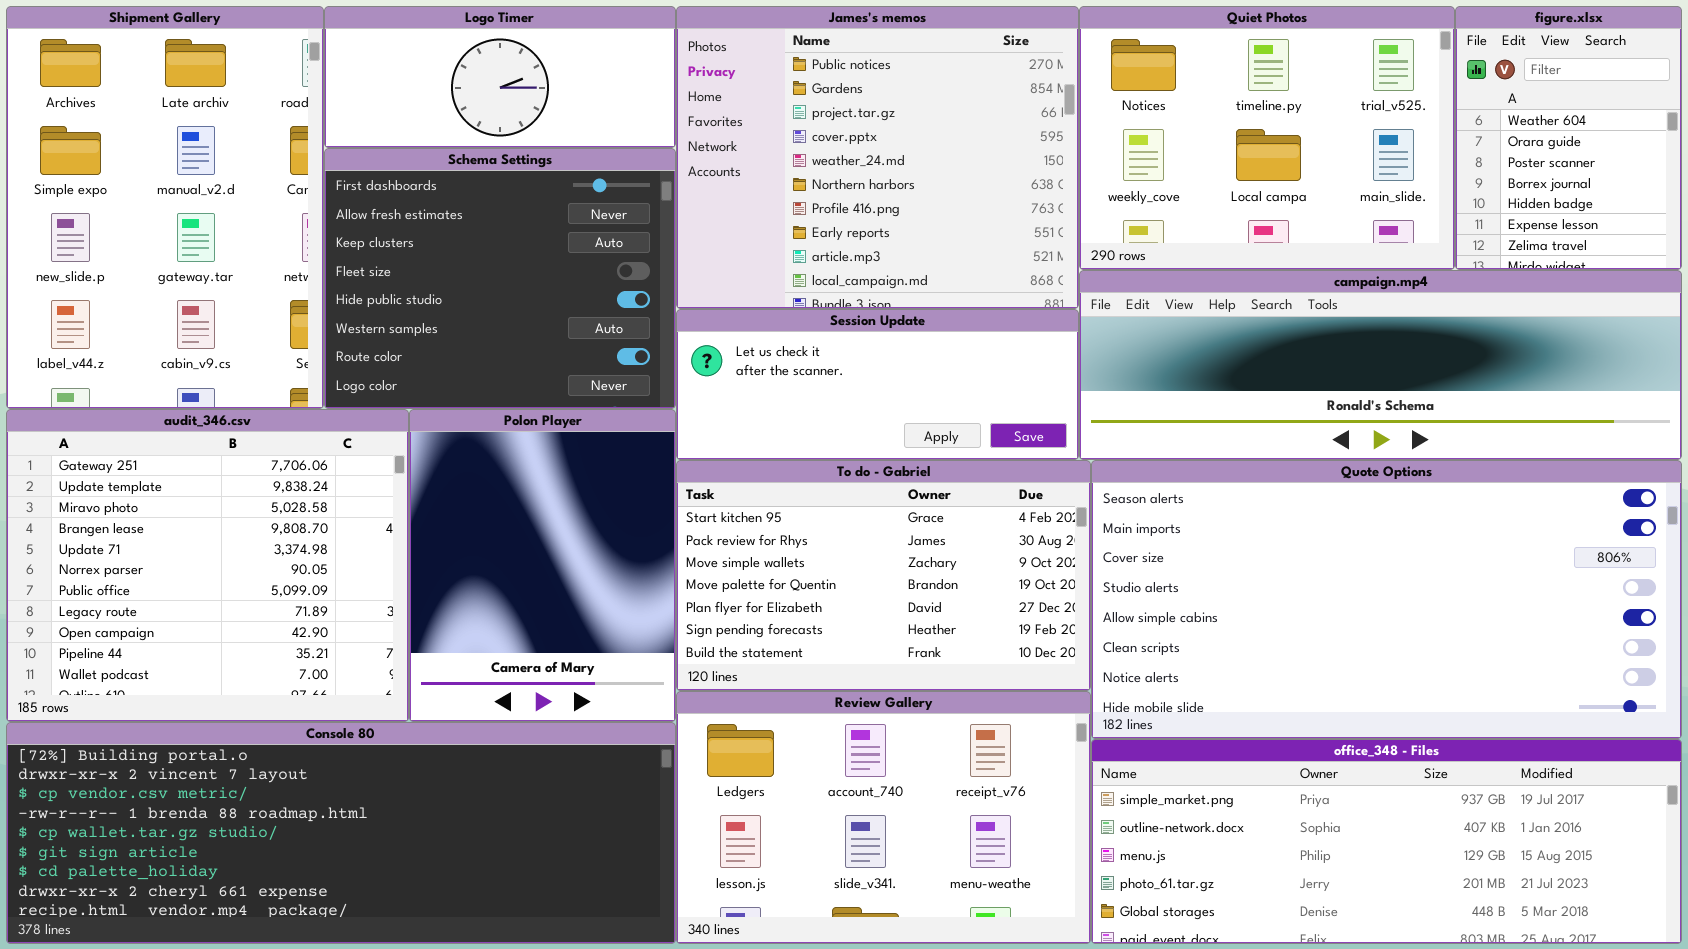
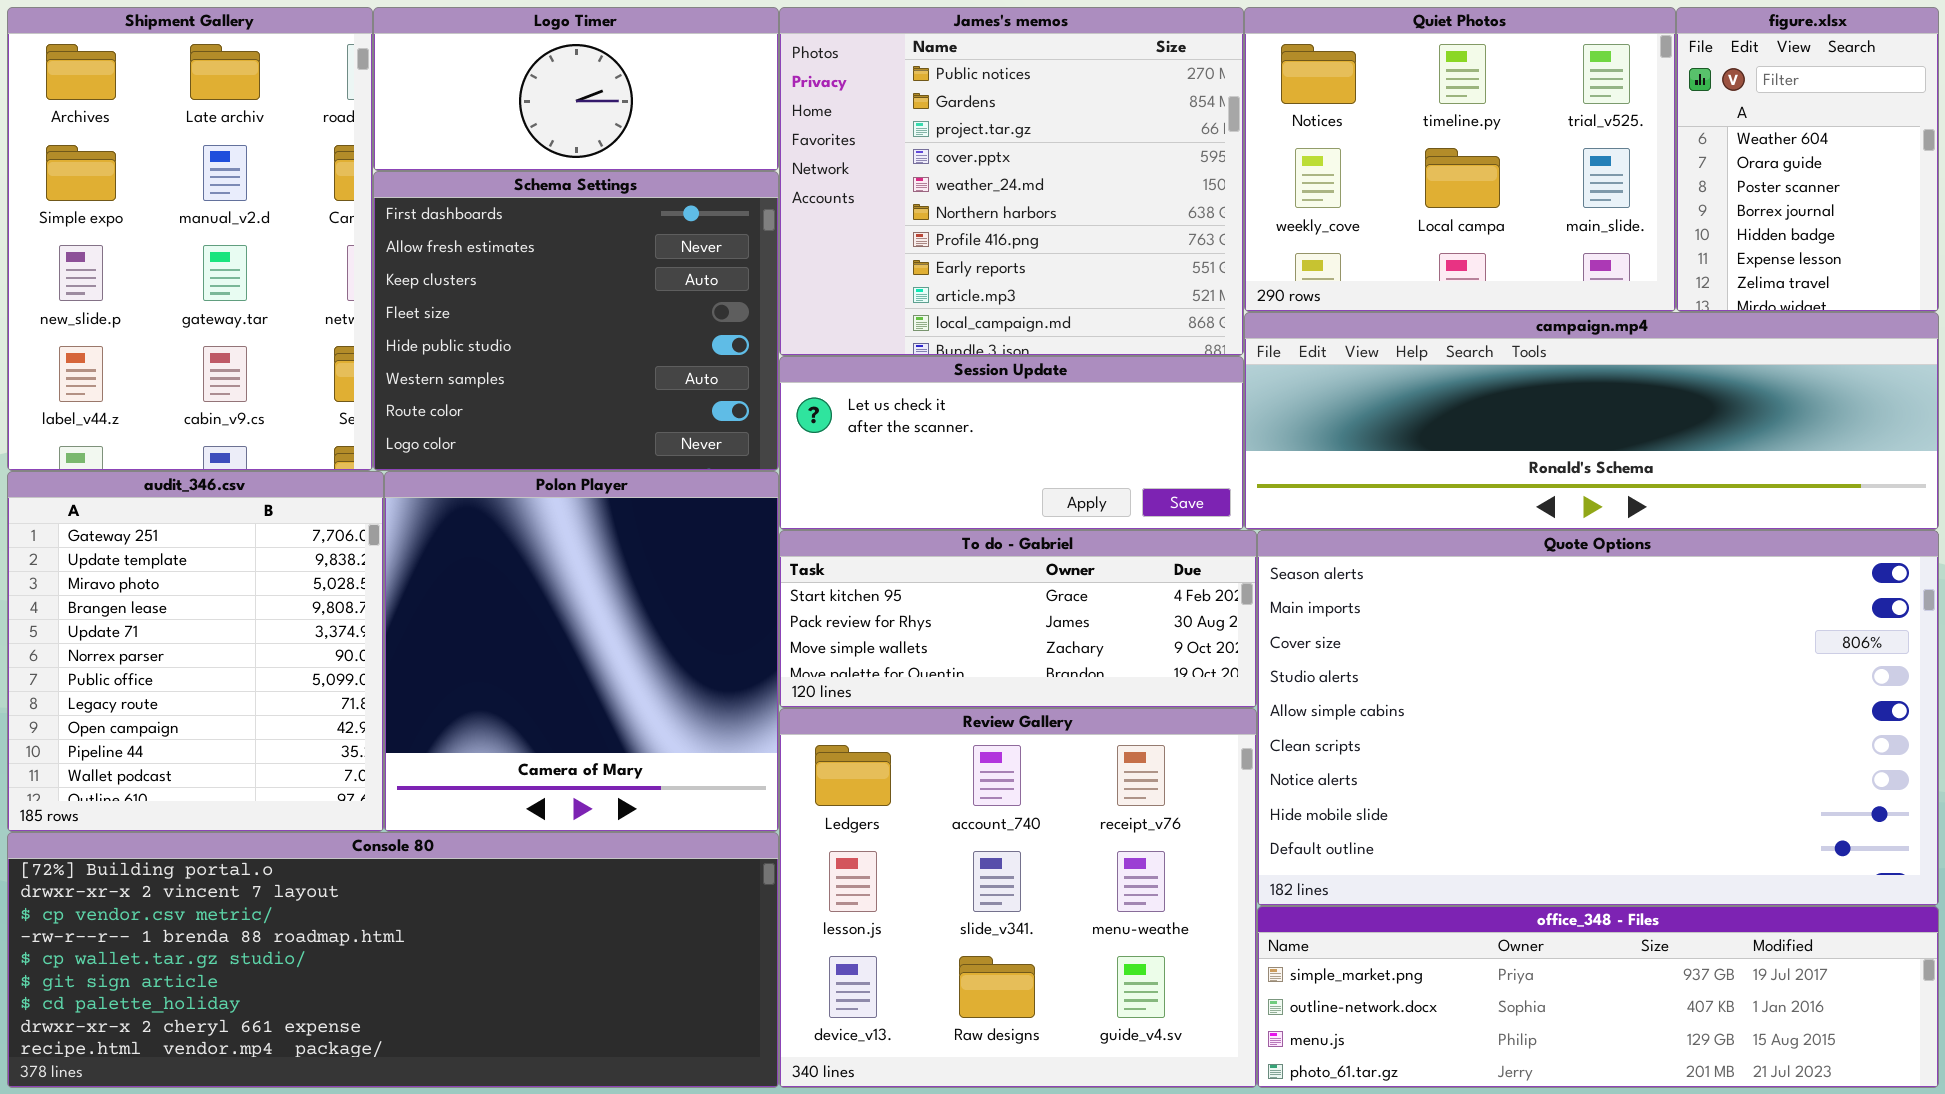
audit_346.csv: [6,409,409,722] -> [7,471,384,832], resized
Polon Player: [409,409,676,722] -> [384,471,779,832], resized
To do - Gabriel: [676,460,1091,691] -> [779,530,1257,708], resized
Quote Options: [1091,460,1682,739] -> [1257,530,1939,906], resized
Review Gallery: [676,691,1091,944] -> [779,708,1257,1088], resized
office_348 - Files: [1091,739,1682,944] -> [1257,906,1939,1088], resized

